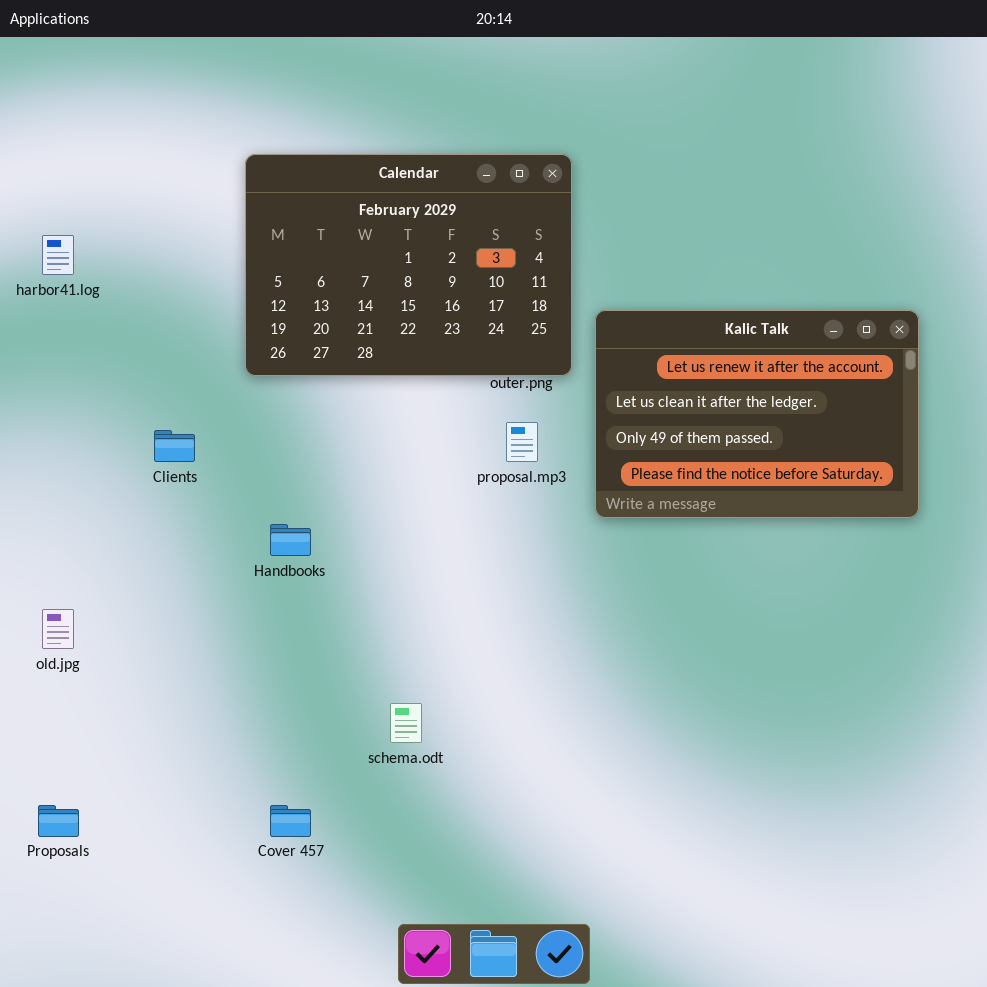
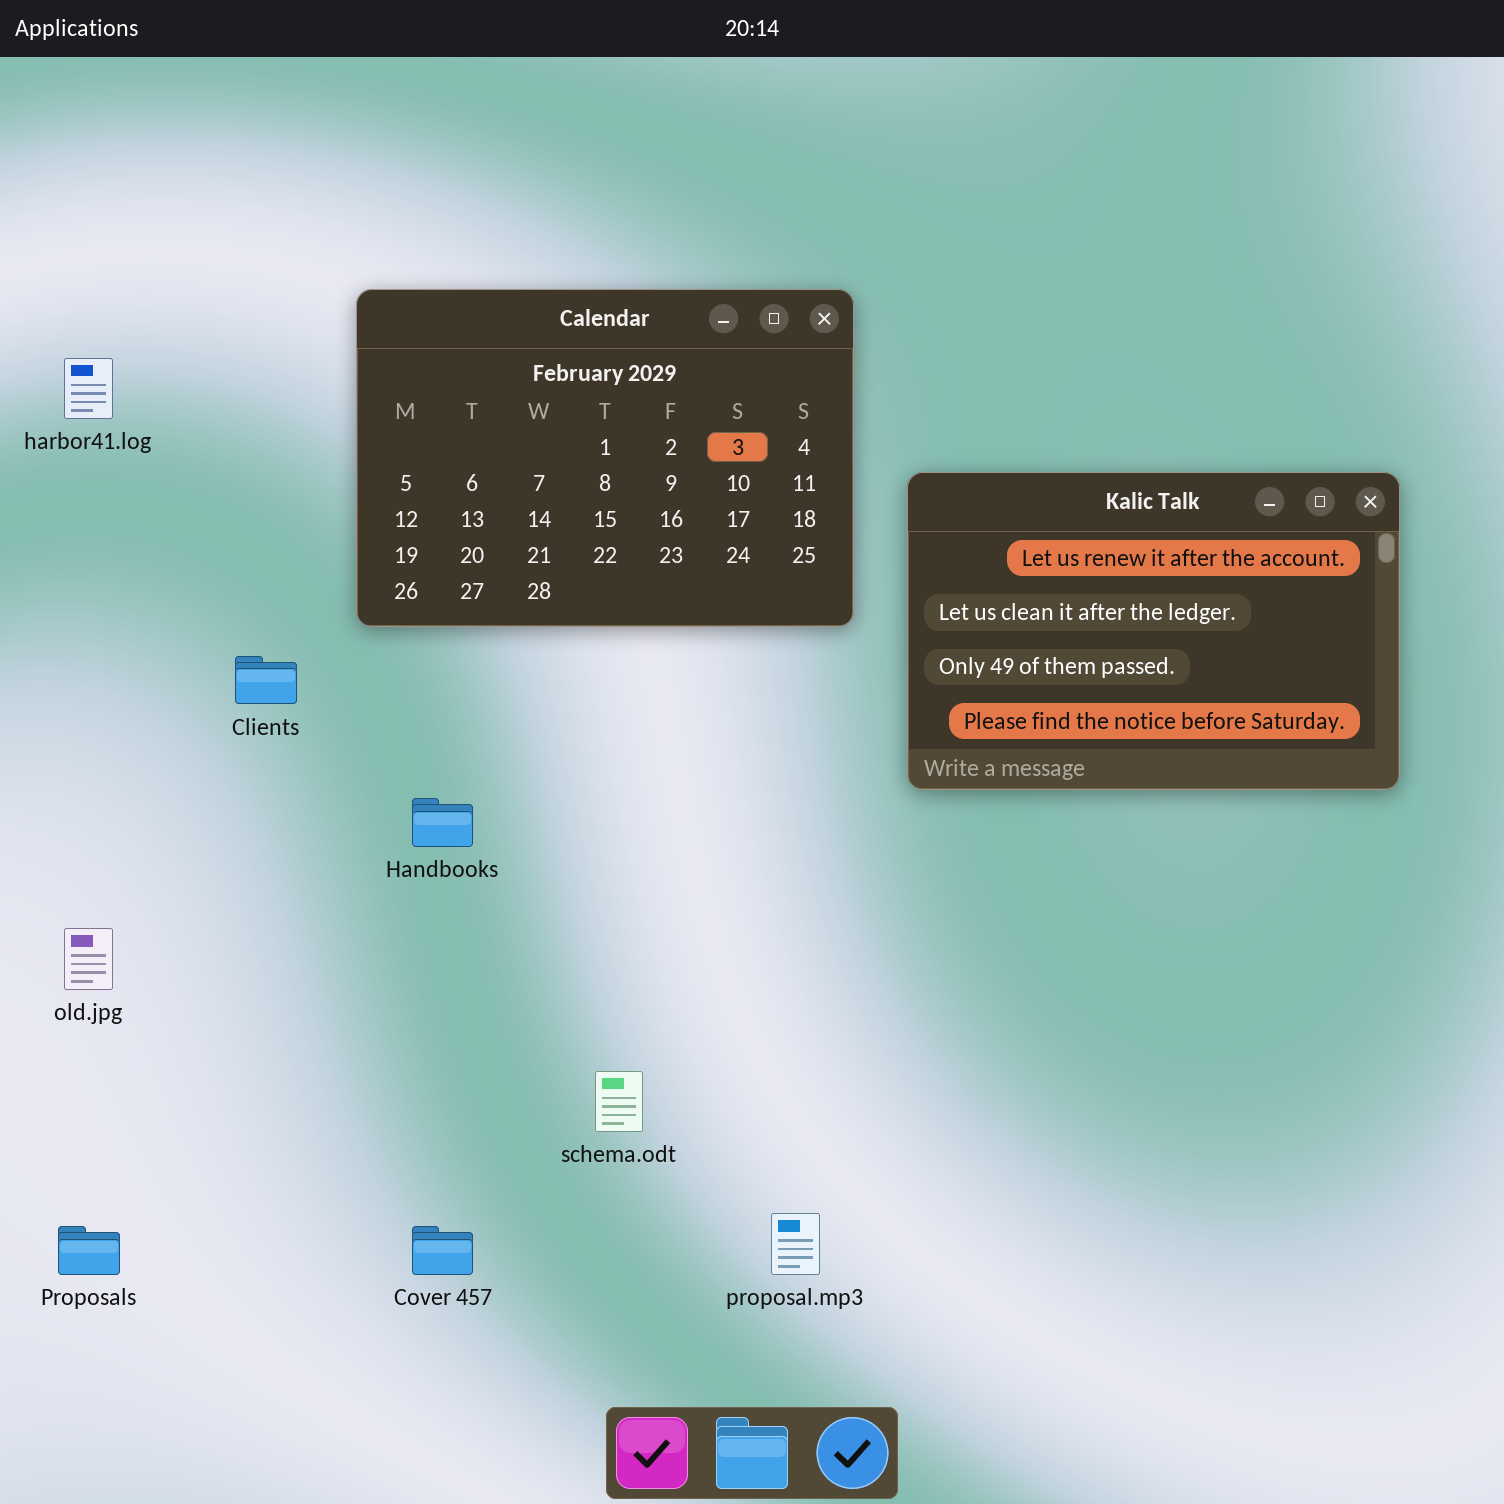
Calendar: [245,154,572,376] -> [356,289,854,627], moved
proposal.mp3: [506,422,538,462] -> [771,1213,820,1275], moved

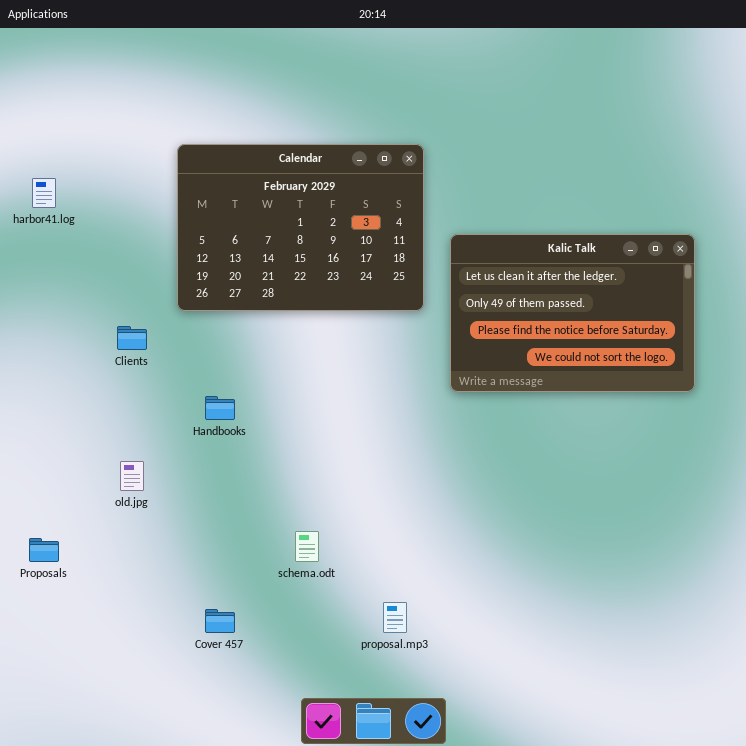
Kalic Talk: [907,472,1400,790] -> [450,234,695,392], scrolled down 1 row
old.jpg: [64,928,113,990] -> [120,461,144,491], moved
Proposals: [58,1226,120,1275] -> [29,538,59,562], moved

